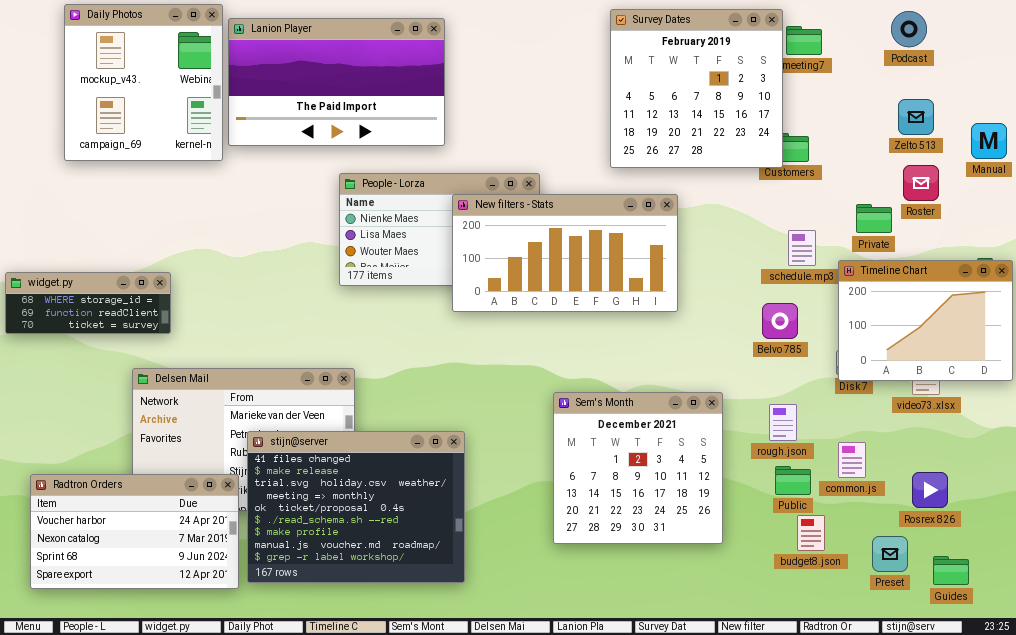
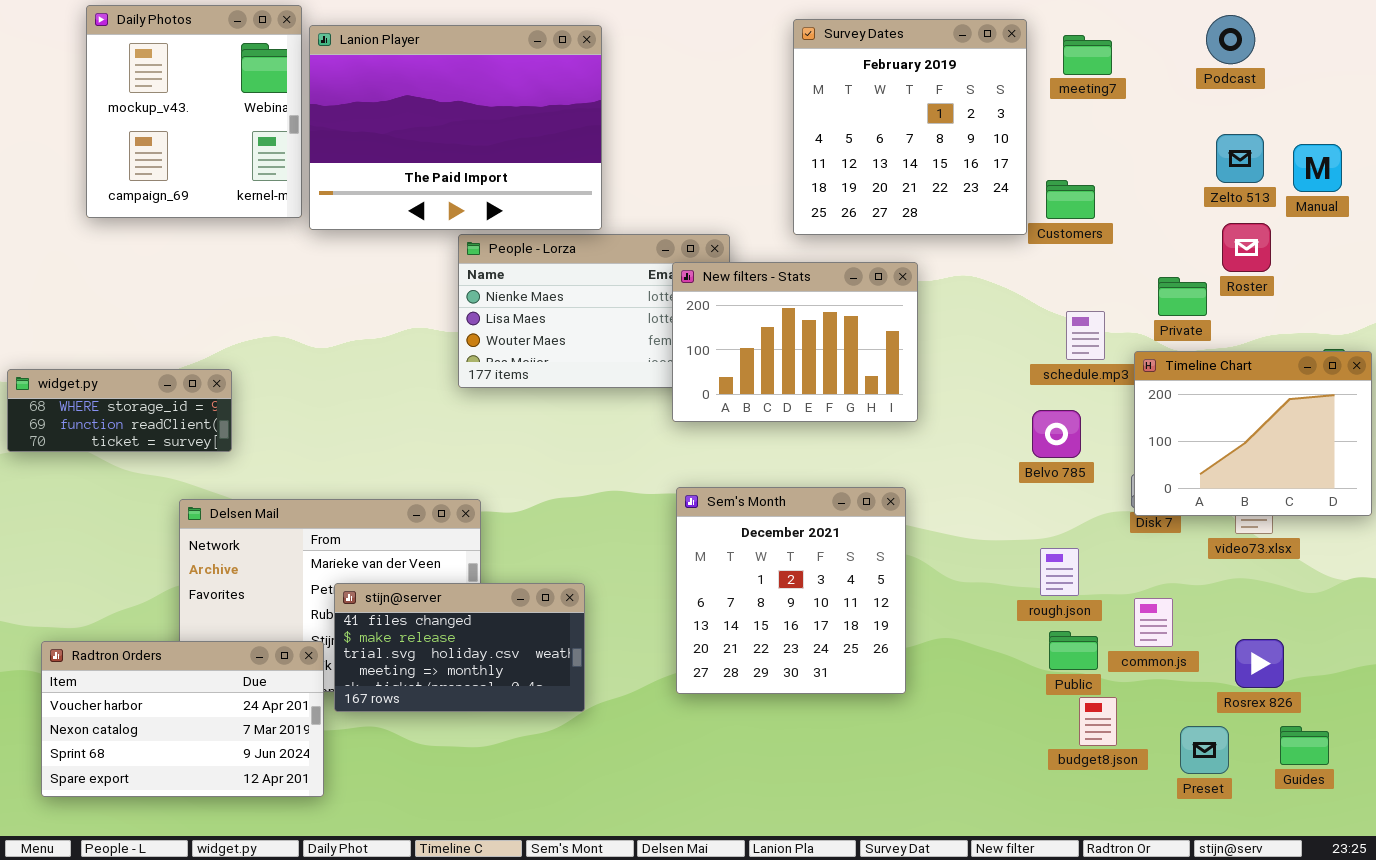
Survey Dates: [610,9,783,168] -> [793,19,1027,235], moved
Lanion Player: [228,18,445,146] -> [309,25,602,230], resized
Manual: [971,123,1007,159] -> [1293,144,1342,192], moved
New filters - Stats: [452,194,678,312] -> [672,262,918,422], resized
Sem's Month: [553,392,723,544] -> [676,487,906,694], moved
stijn@server: [247,431,465,583] -> [334,583,585,712], resized
Guides: [933,556,969,585] -> [1280,726,1329,765], moved

